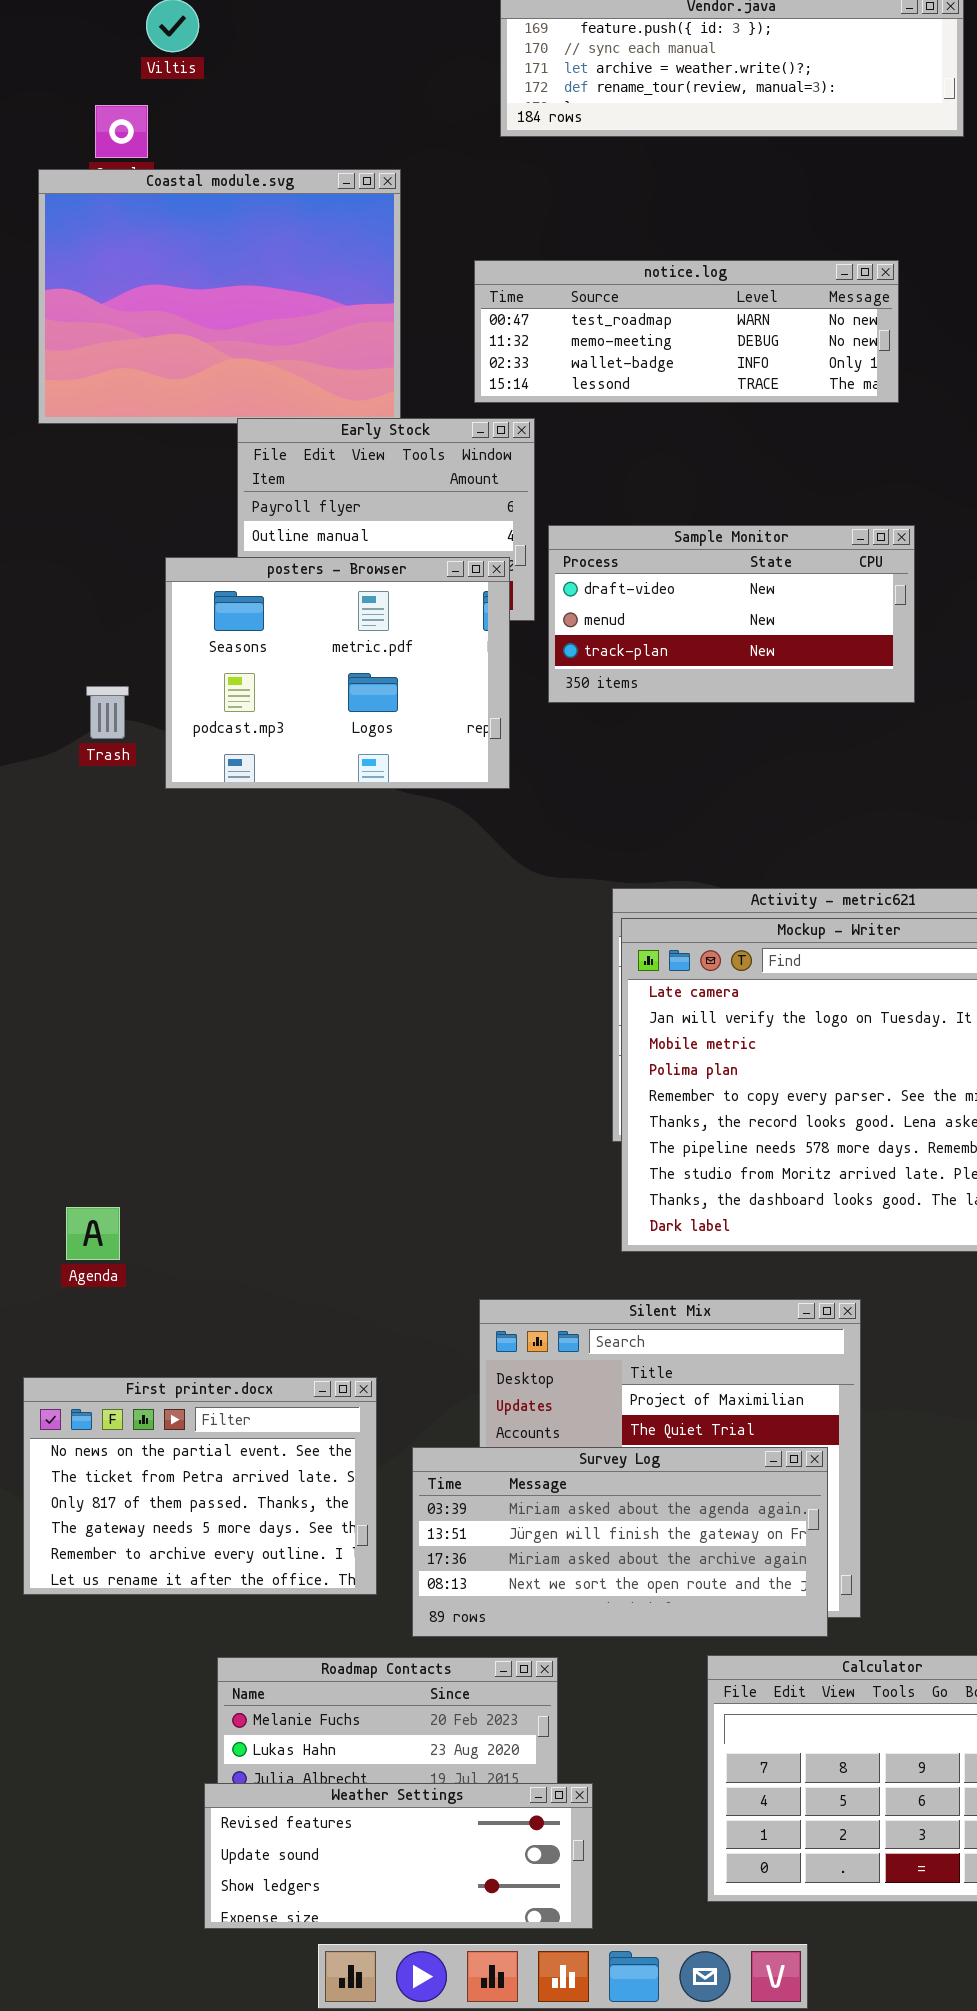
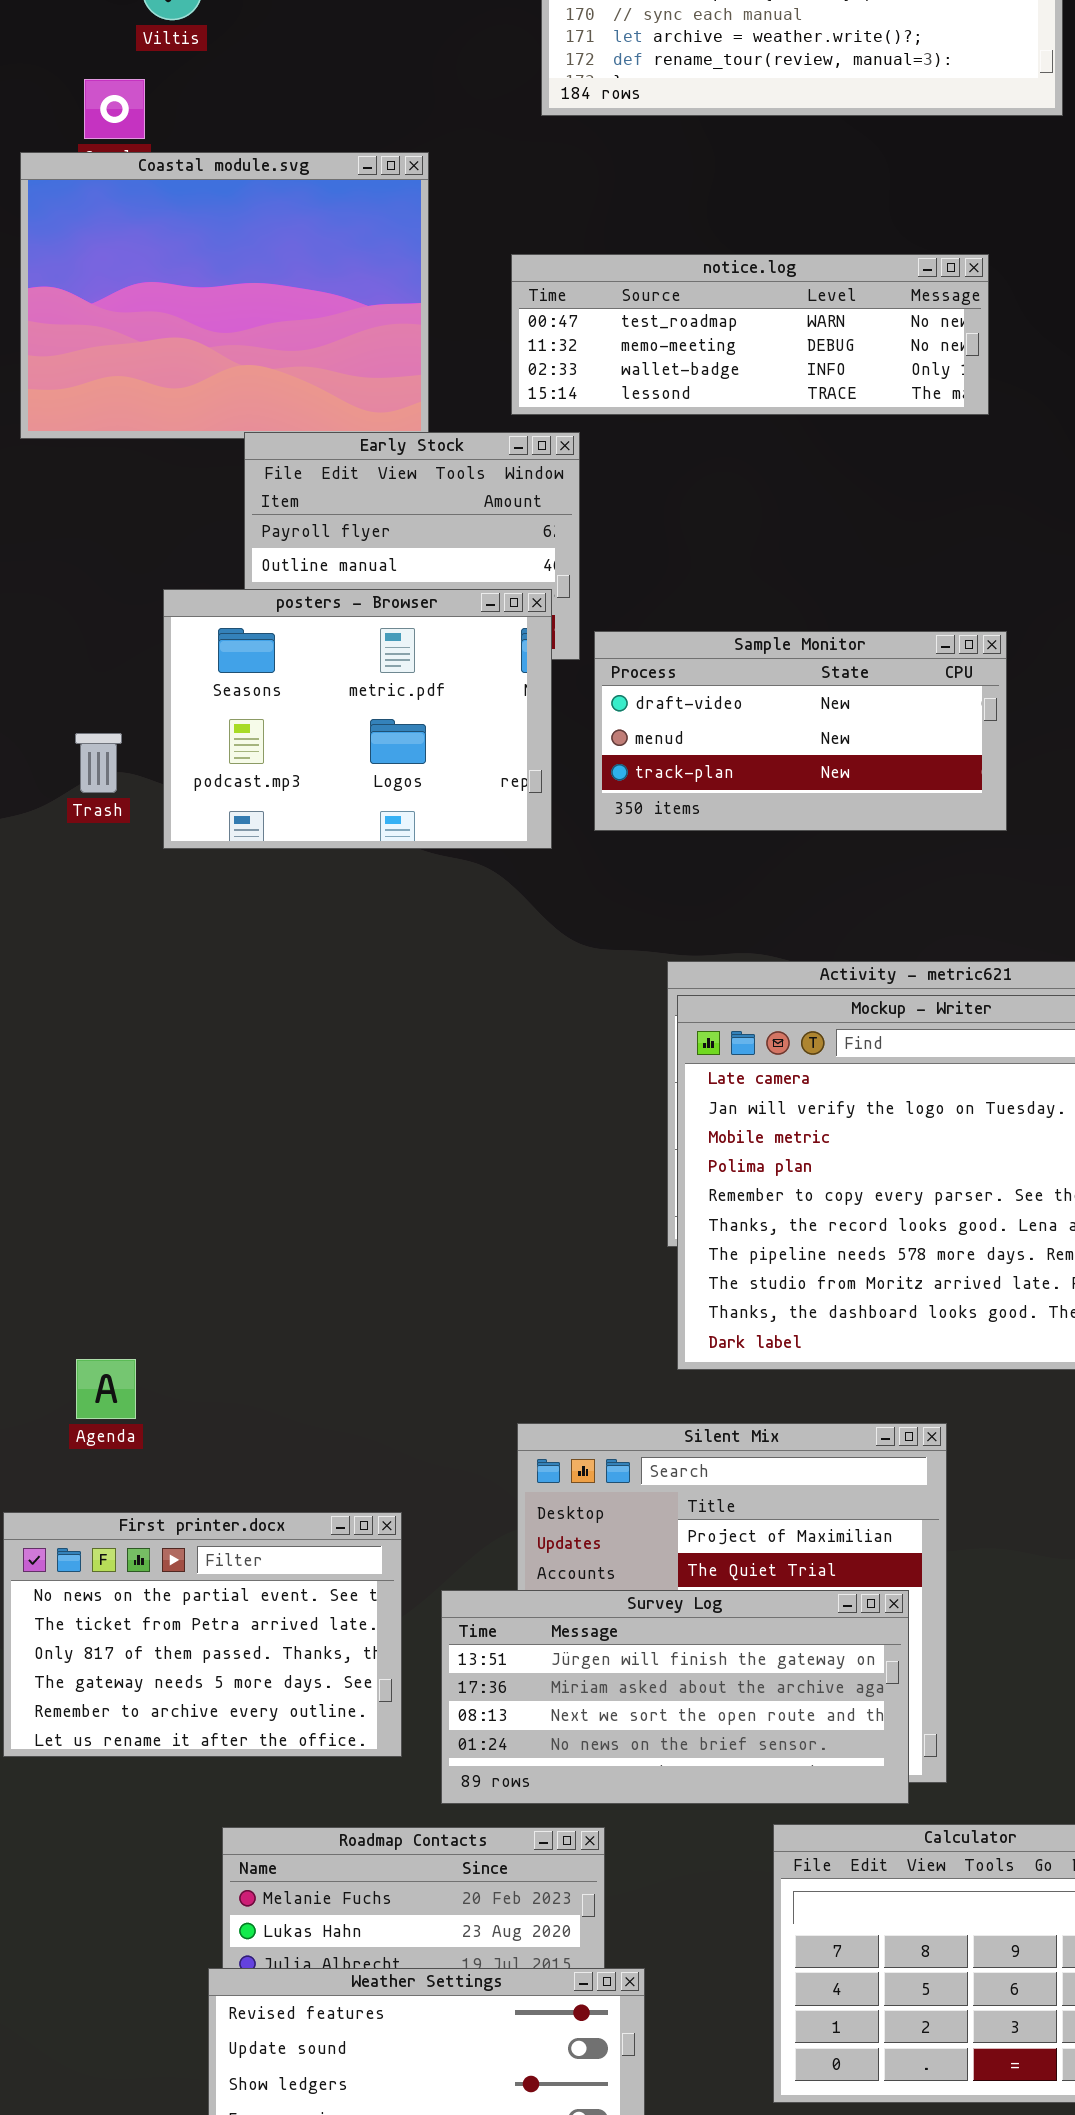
Sample Monitor: [548,525,915,703] -> [594,631,1007,831], moved
Agenda: [66,1207,120,1260] -> [76,1359,136,1419], moved
Survey Log: [412,1447,828,1637] -> [441,1590,909,1804], scrolled down 1 row

